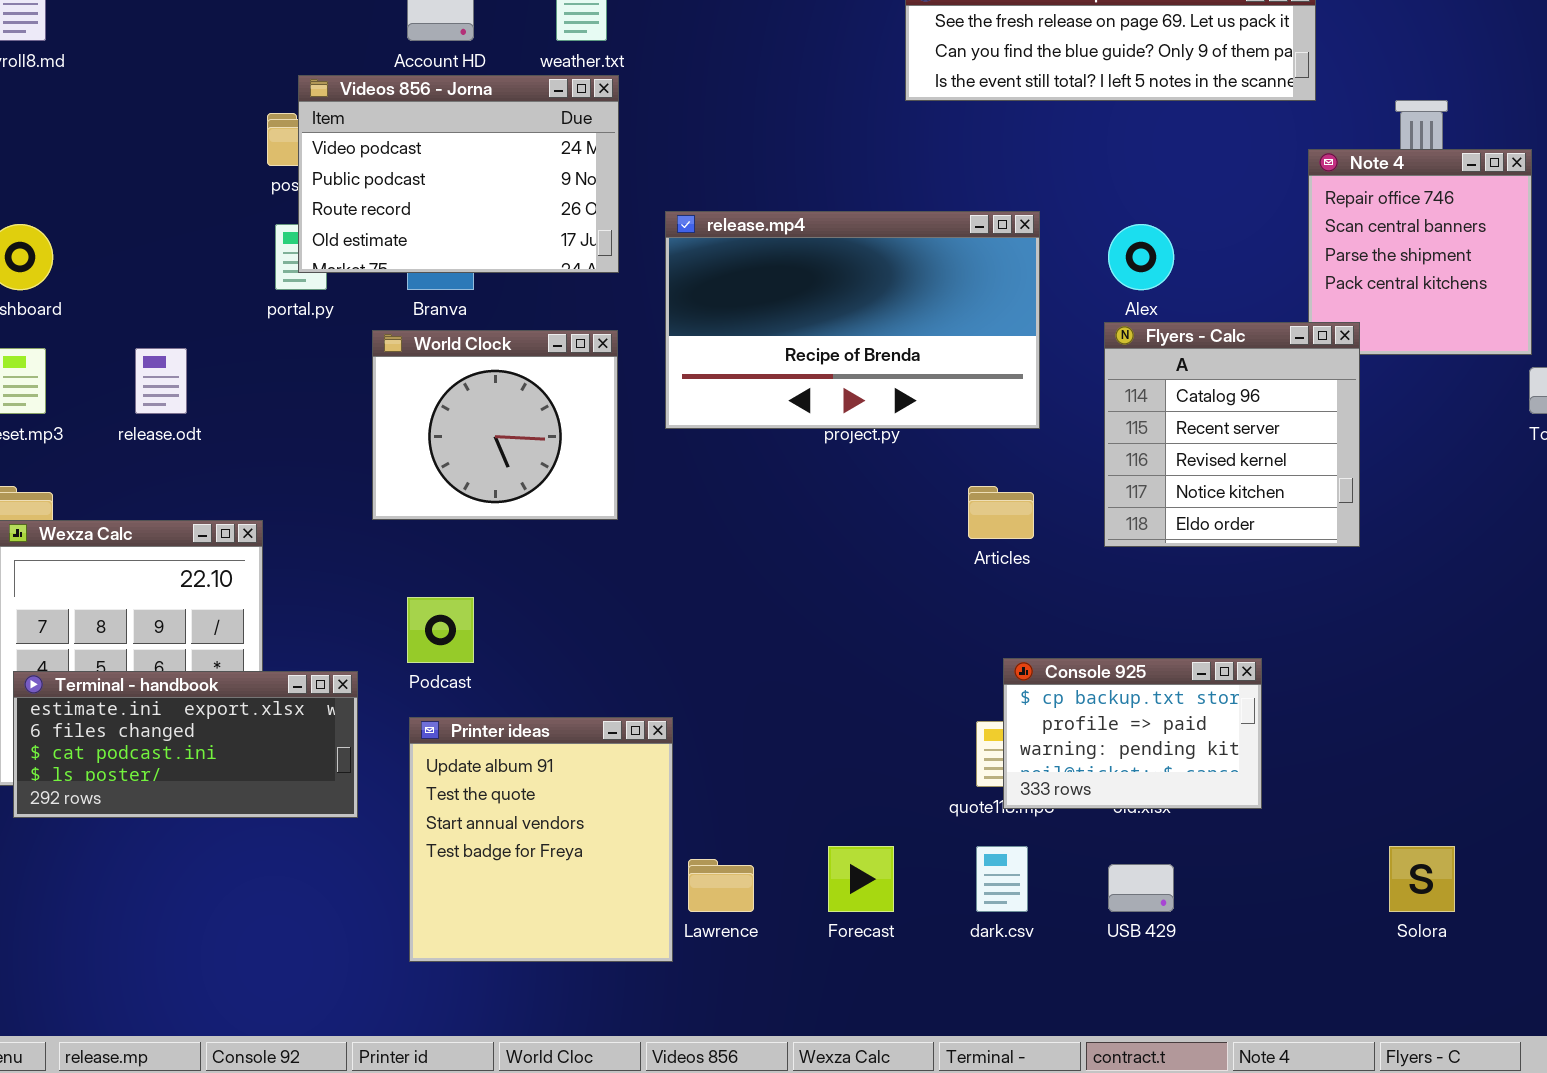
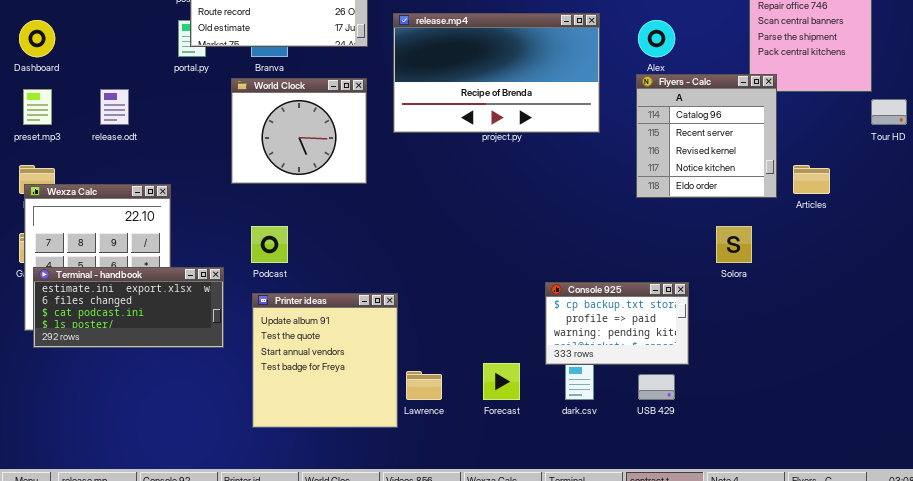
Articles: [968,486,1034,539] -> [793,165,830,194], moved
Console 925: [1003,658,1262,809] -> [545,282,689,365], moved
Solora: [1389,846,1455,912] -> [716,226,752,263], moved

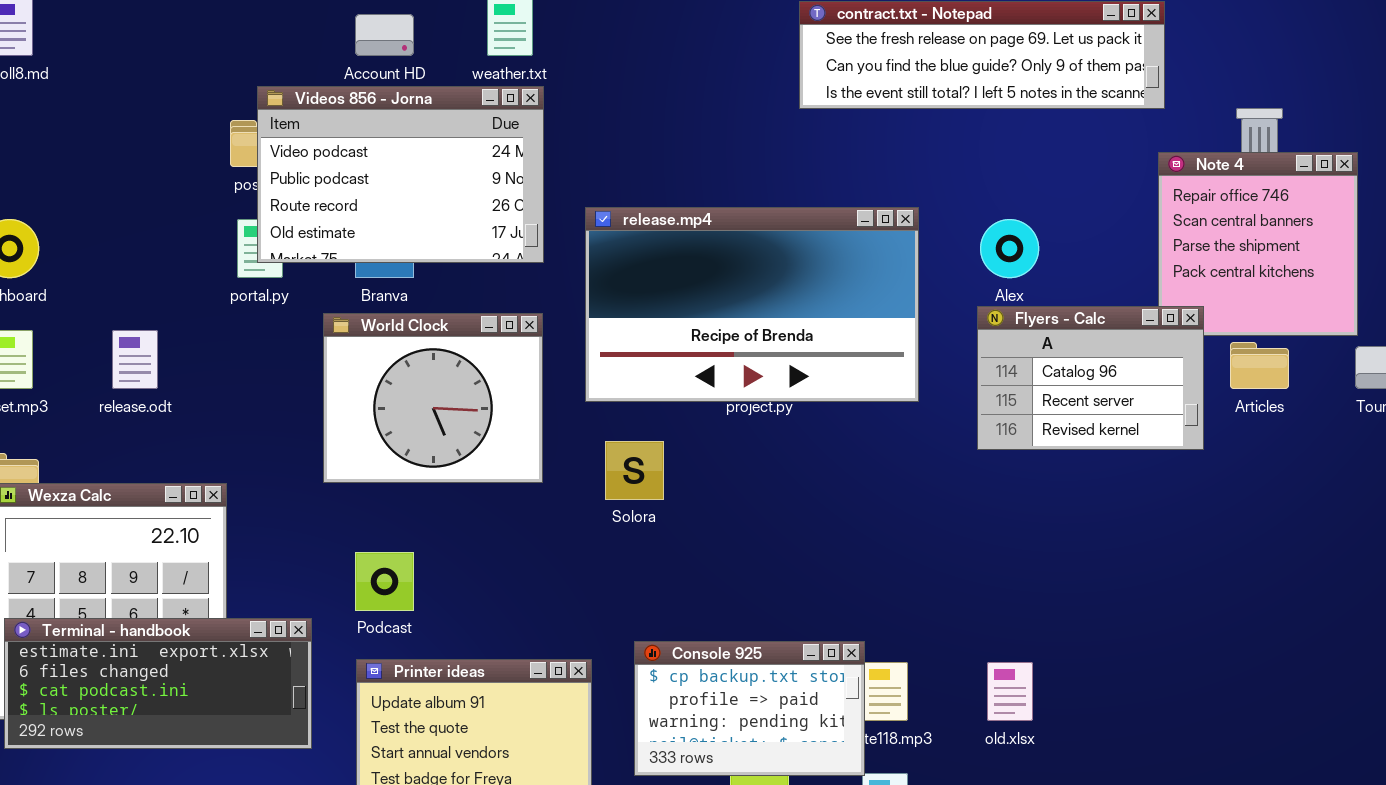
Flyers - Calc: [636,74,777,198] -> [977,306,1204,450], resized
Articles: [793,165,830,194] -> [1230,342,1289,389], moved
Solora: [716,226,752,263] -> [605,441,664,500], moved
Console 925: [545,282,689,365] -> [634,641,865,776], moved

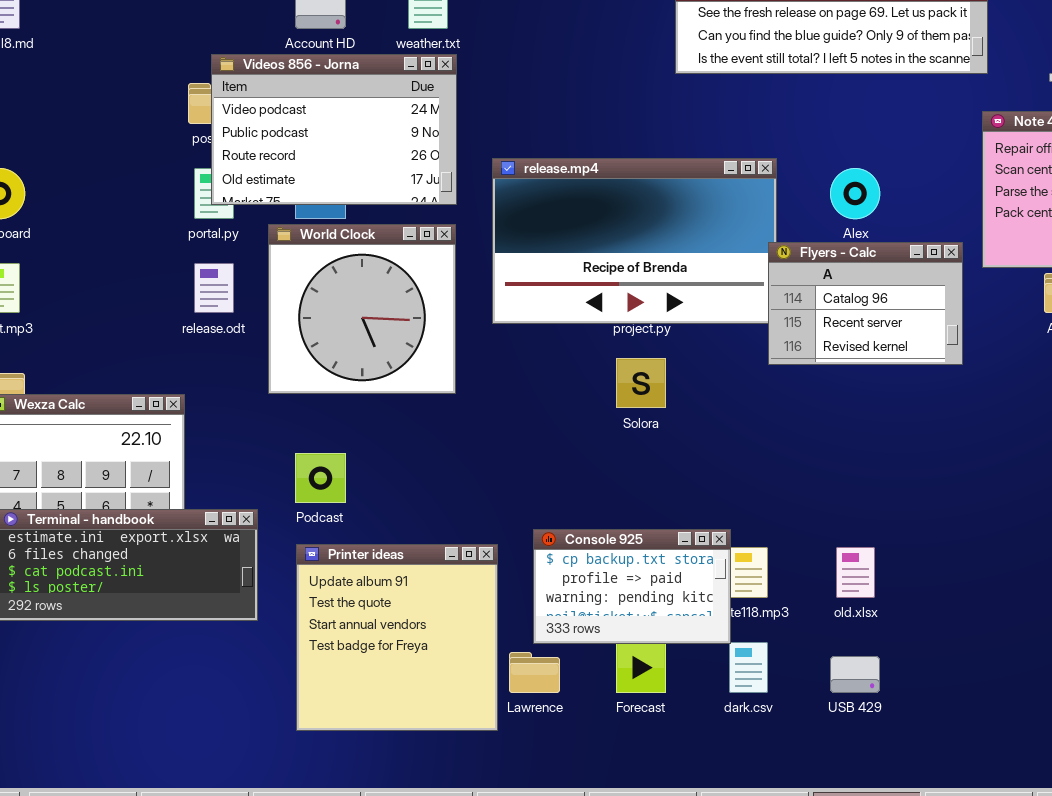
Flyers - Calc: [977,306,1204,450] -> [768,242,963,365], moved
World Clock: [323,313,543,483] -> [268,224,456,394], resized
release.odt: [112,330,158,389] -> [194,263,234,313], moved
Solora: [605,441,664,500] -> [616,358,666,408], moved

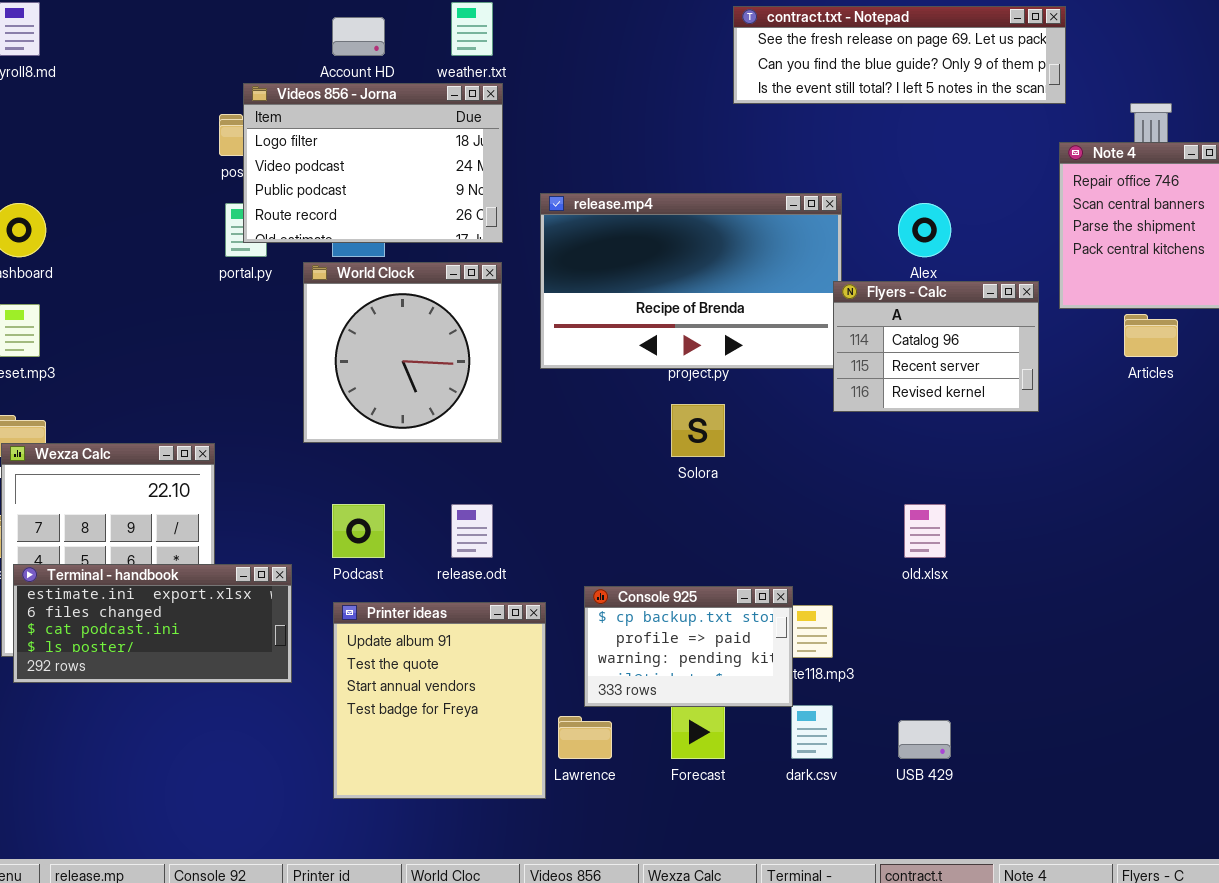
Videos 856 - Jorna: [211,54,457,205] -> [243,83,503,243], scrolled up 1 row
release.odt: [194,263,234,313] -> [451,504,493,558], moved
old.xlsx: [836,547,875,598] -> [904,504,946,558], moved

